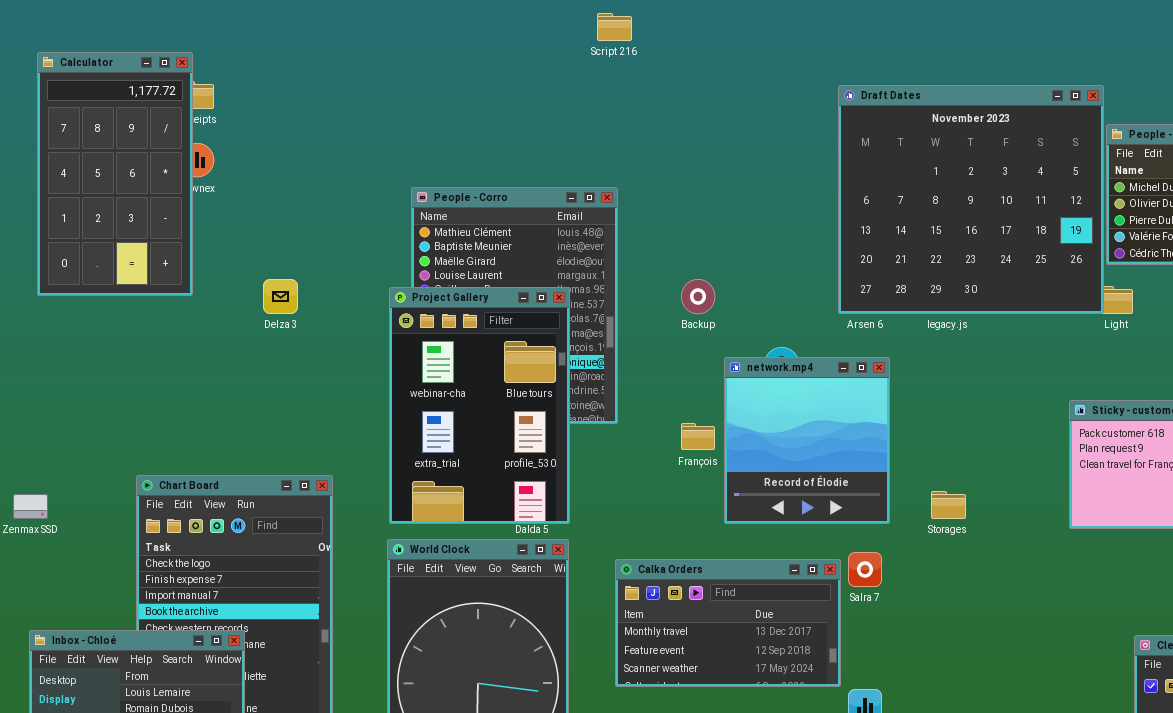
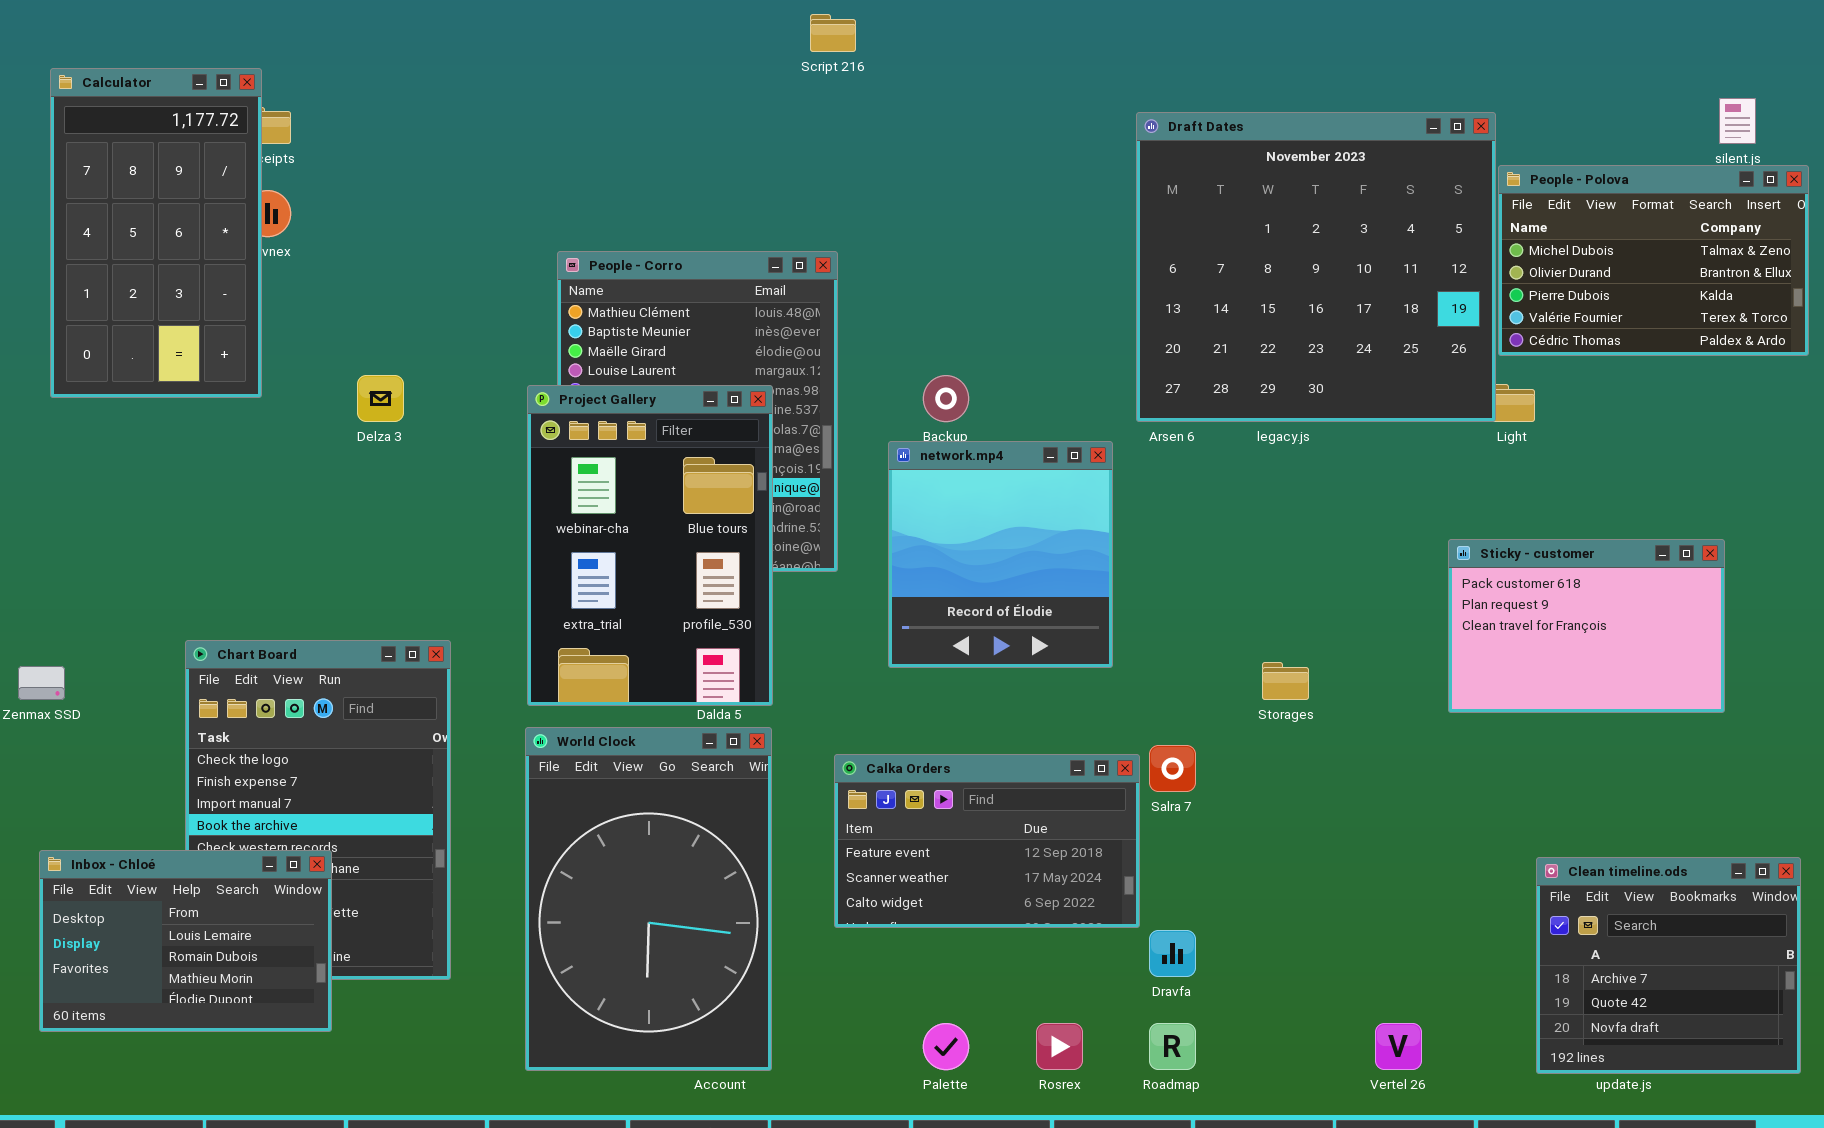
network.mp4: [724,357,890,524] -> [888,441,1113,668], moved
Calka Orders: [615,559,841,687] -> [834,754,1140,928], scrolled down 1 row

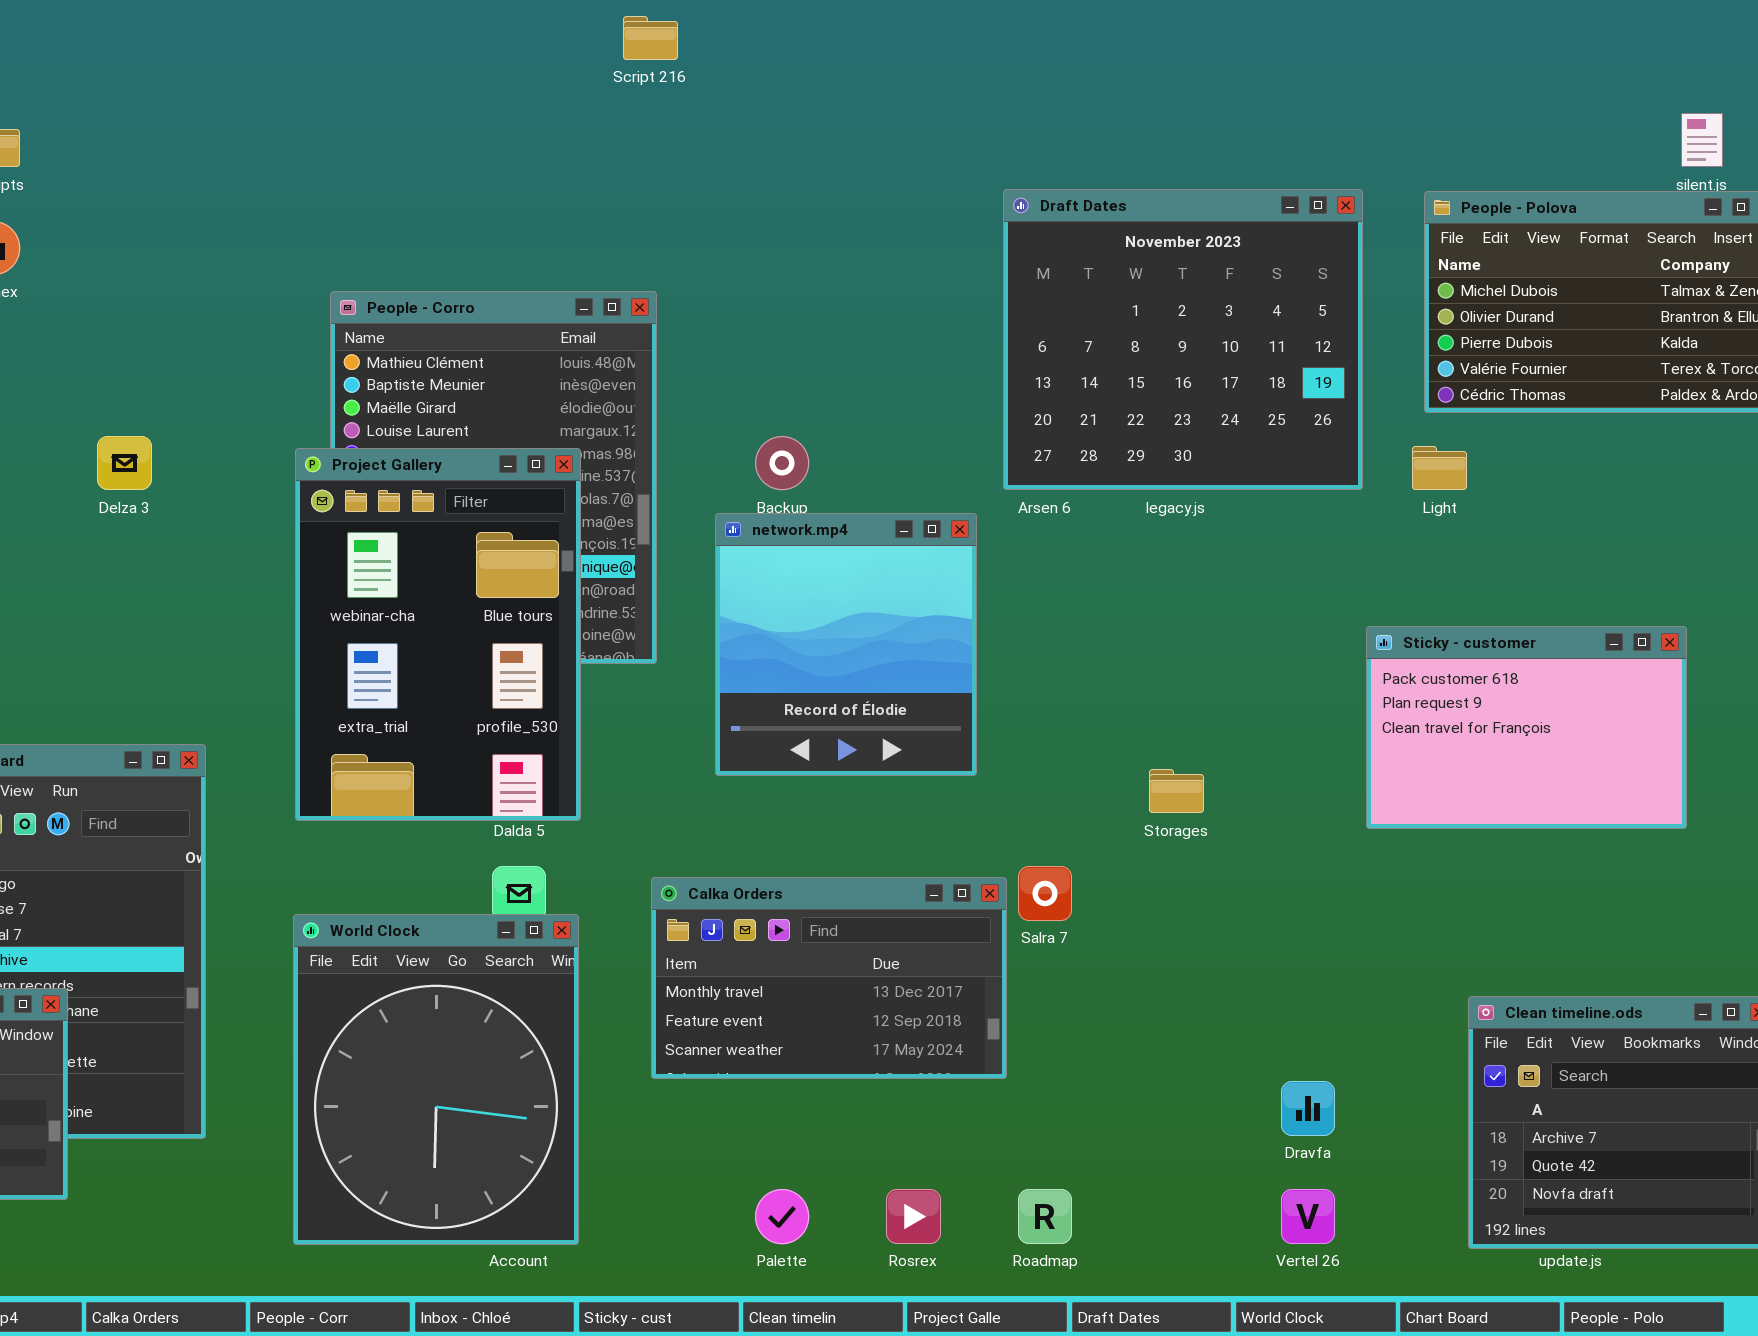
Draft Dates: [1136,112,1496,422] -> [1003,189,1363,490], resized
World Clock: [525,727,772,1071] -> [293,914,579,1245], resized
Calka Orders: [834,754,1140,928] -> [651,877,1007,1079], scrolled up 1 row
Dravfa: [1149,930,1196,977] -> [1281,1081,1335,1136], moved

